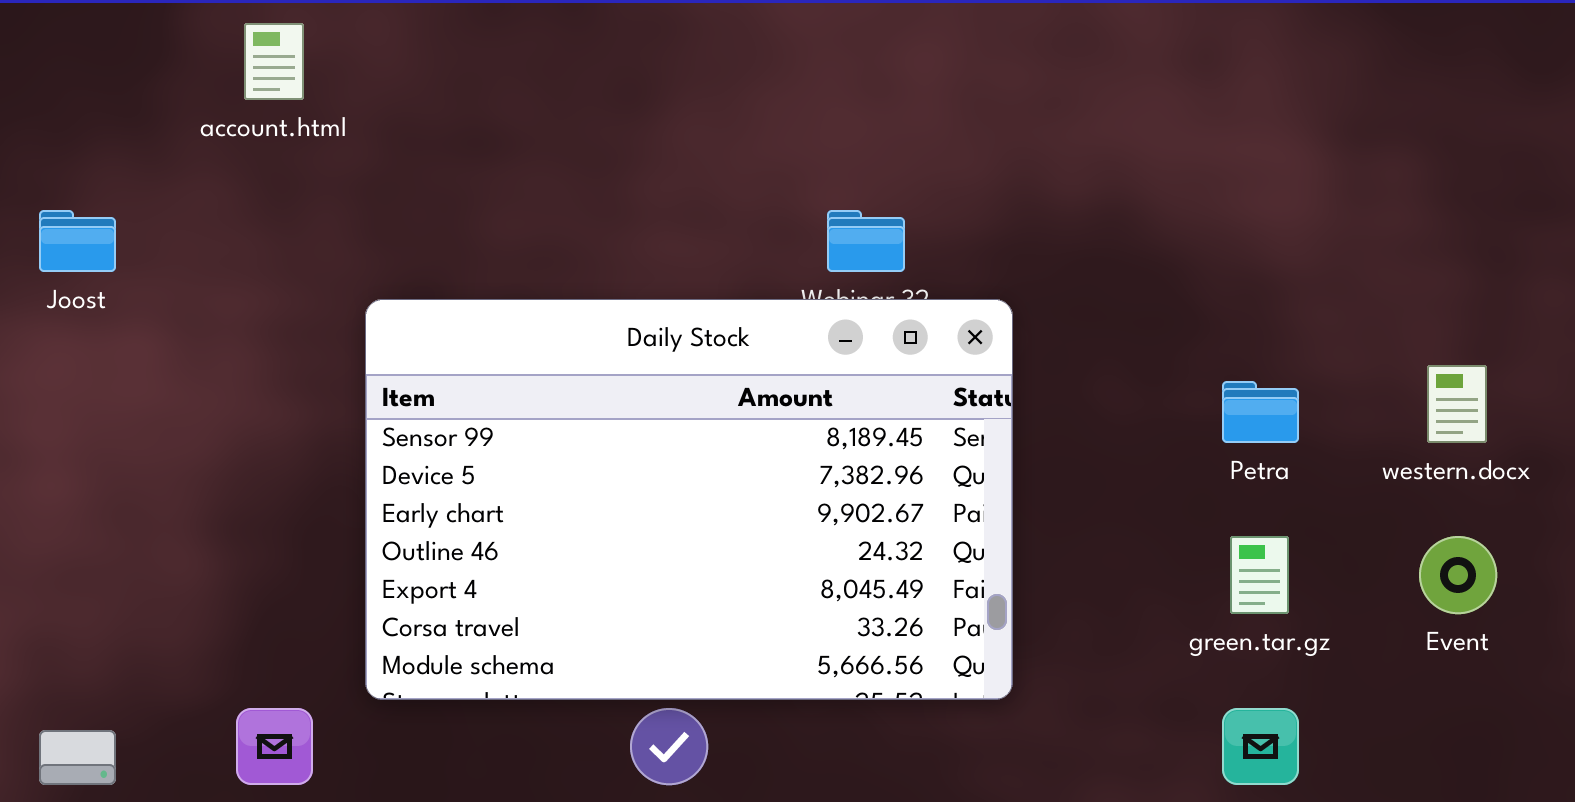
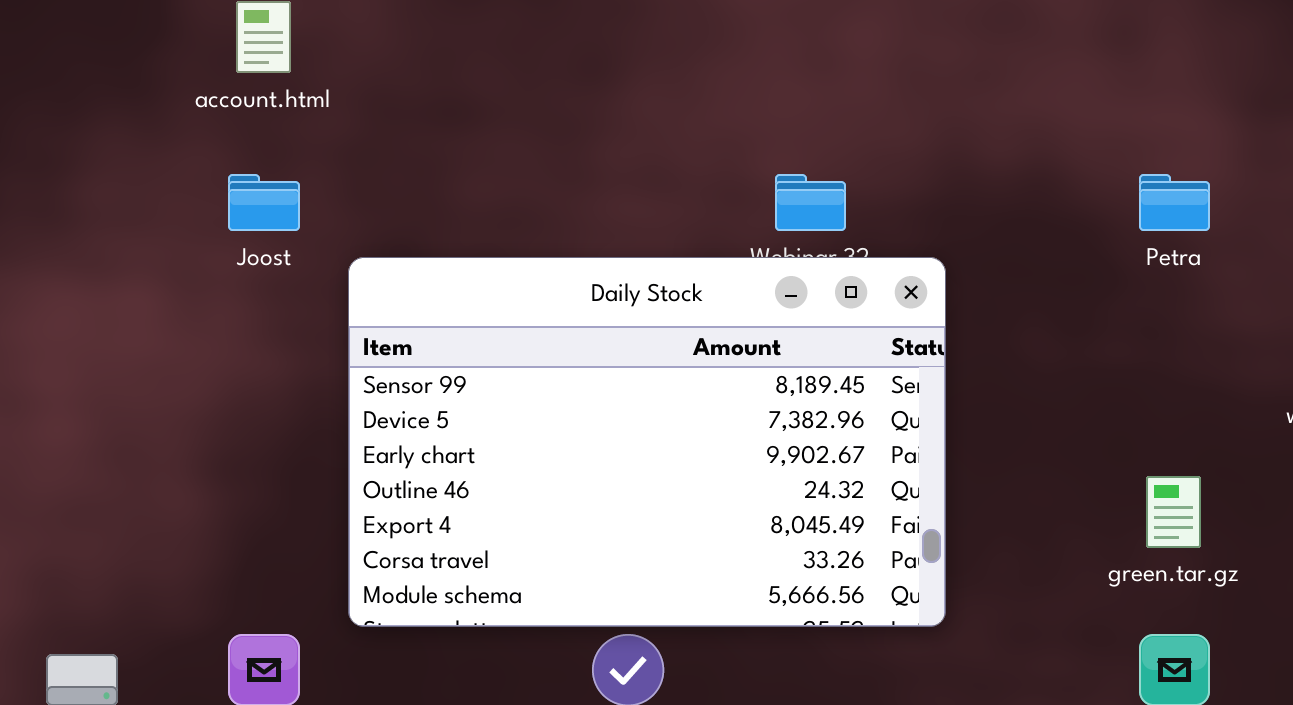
Joost: [39,210,116,272] -> [228,174,300,231], moved
Petra: [1222,381,1299,443] -> [1139,174,1210,231], moved

